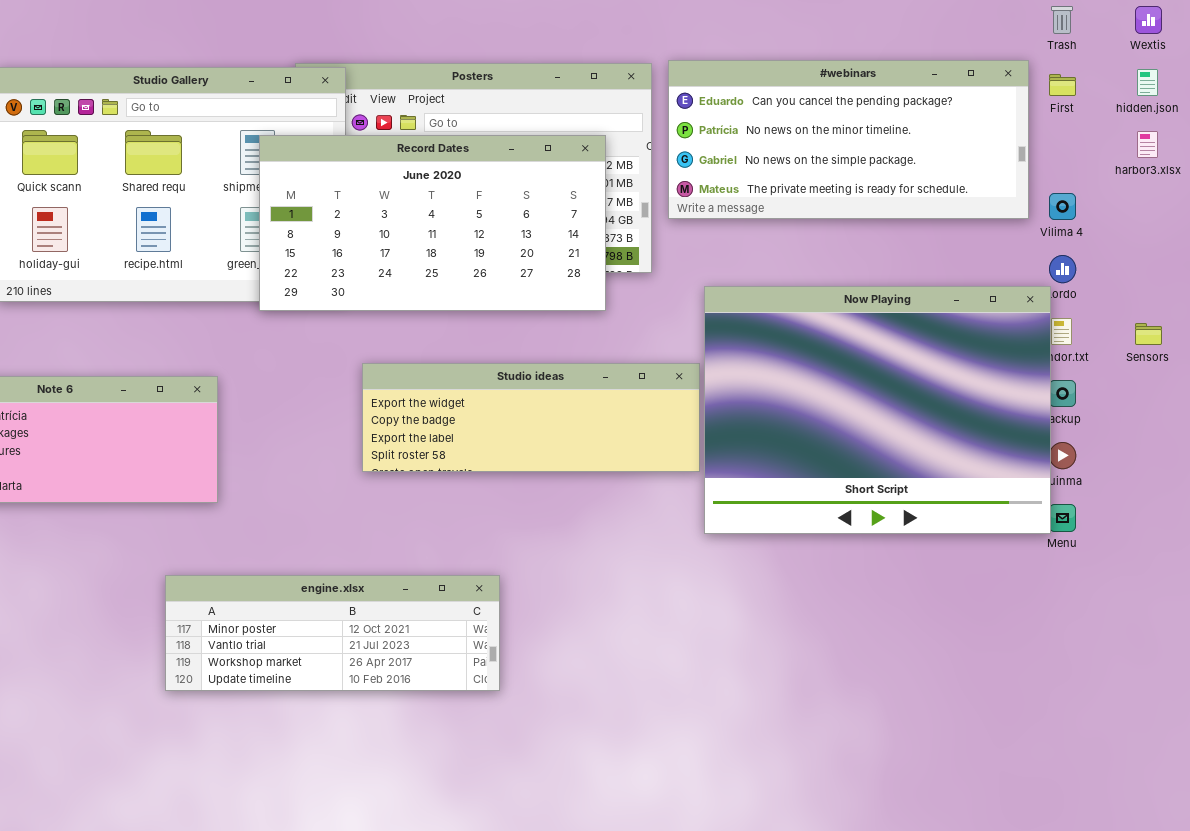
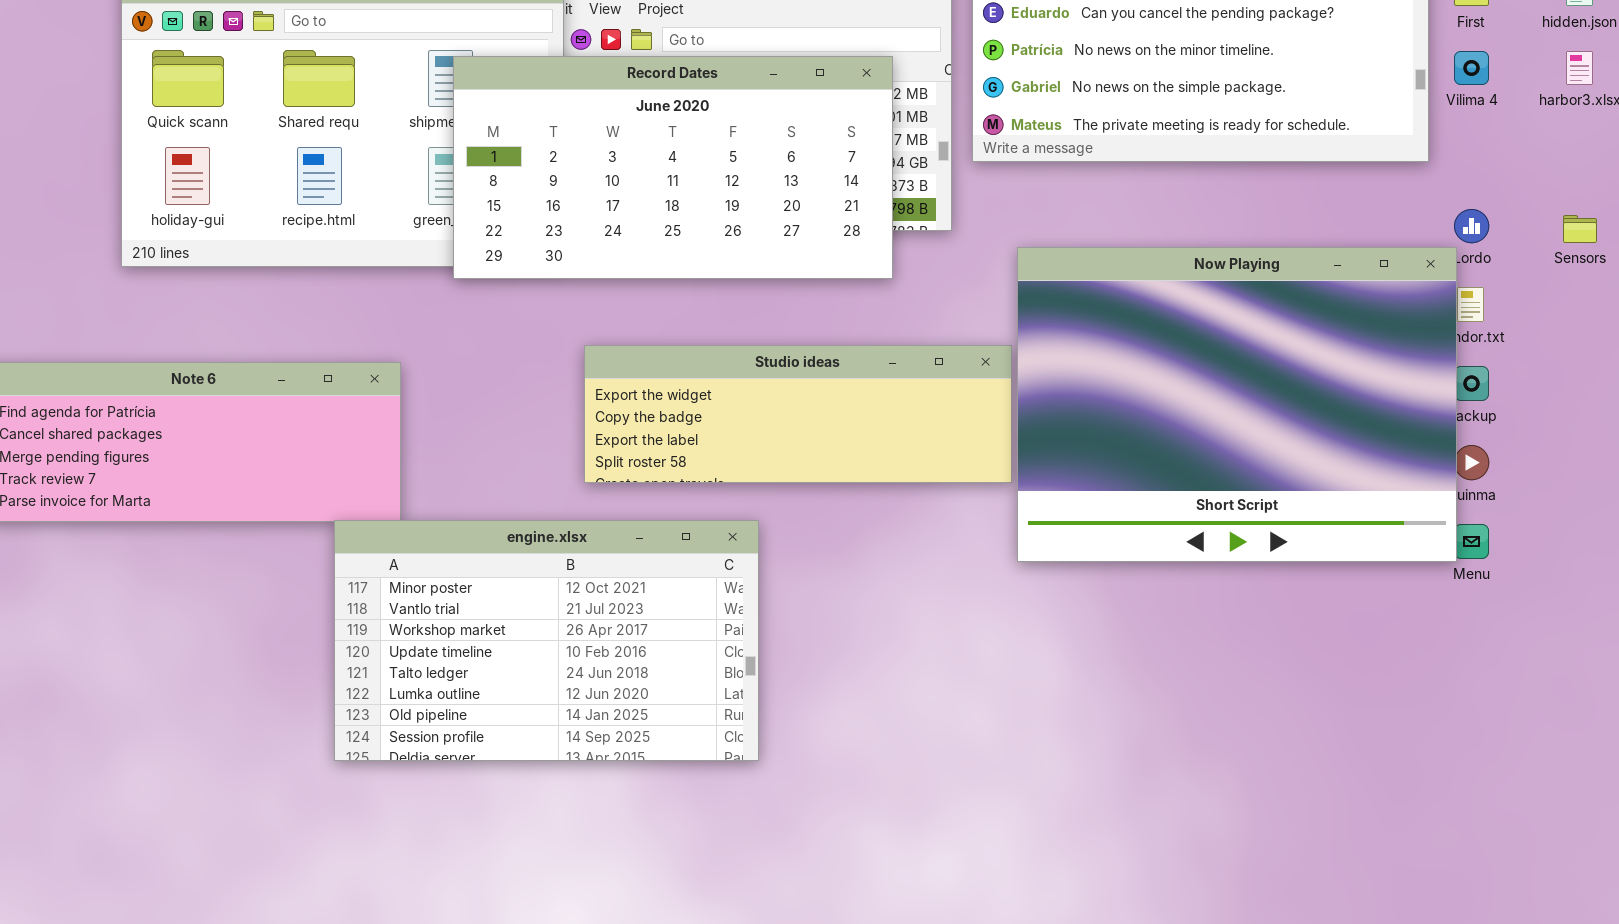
Vilima 4: [1049,193,1076,220] -> [1454,51,1489,85], moved
Sensors: [1135,323,1162,345] -> [1563,215,1597,243], moved
engine.xlsx: [165,575,500,691] -> [334,520,759,761], resized

